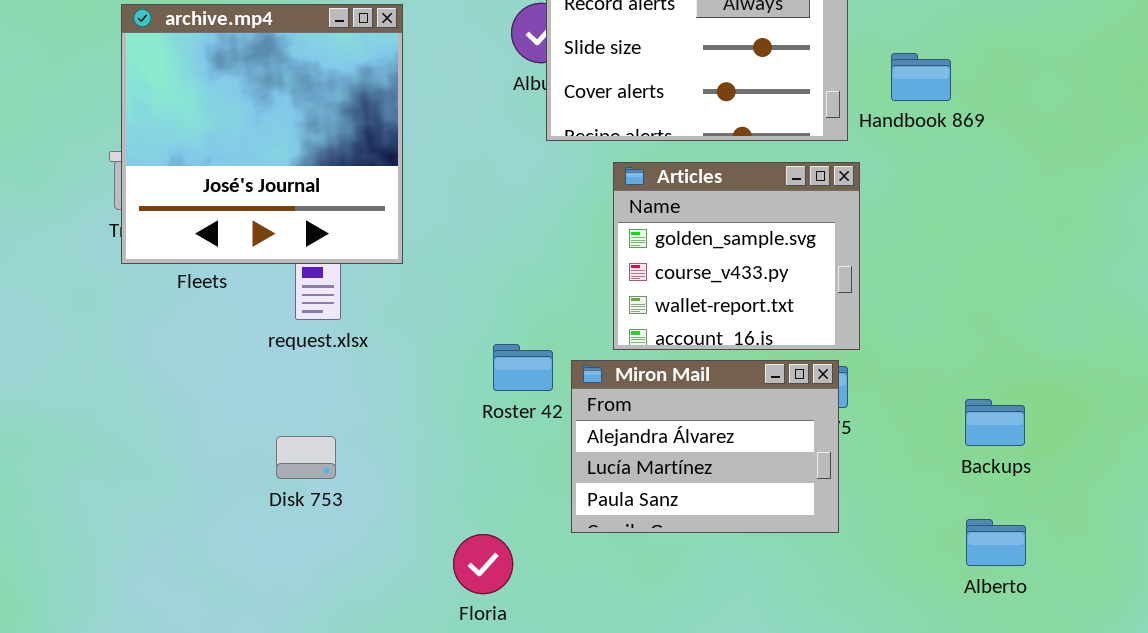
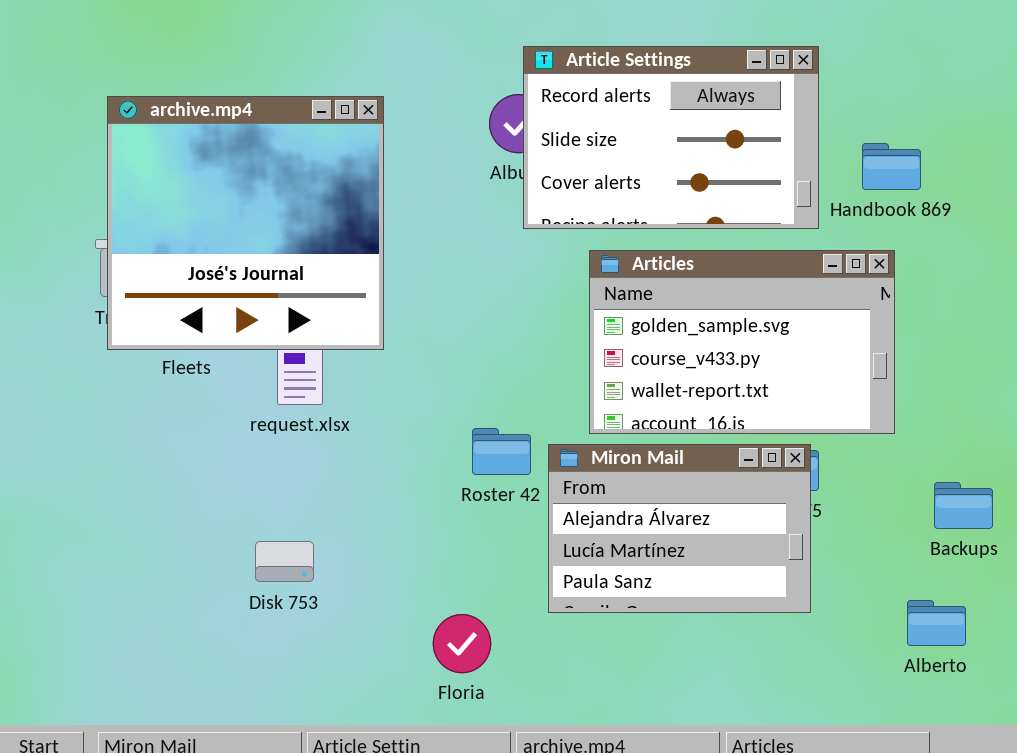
Articles: [613,162,860,350] -> [589,250,895,434], resized
Disk 753: [276,436,336,479] -> [255,541,314,582], moved
Alberto: [966,519,1026,566] -> [907,600,966,646], moved

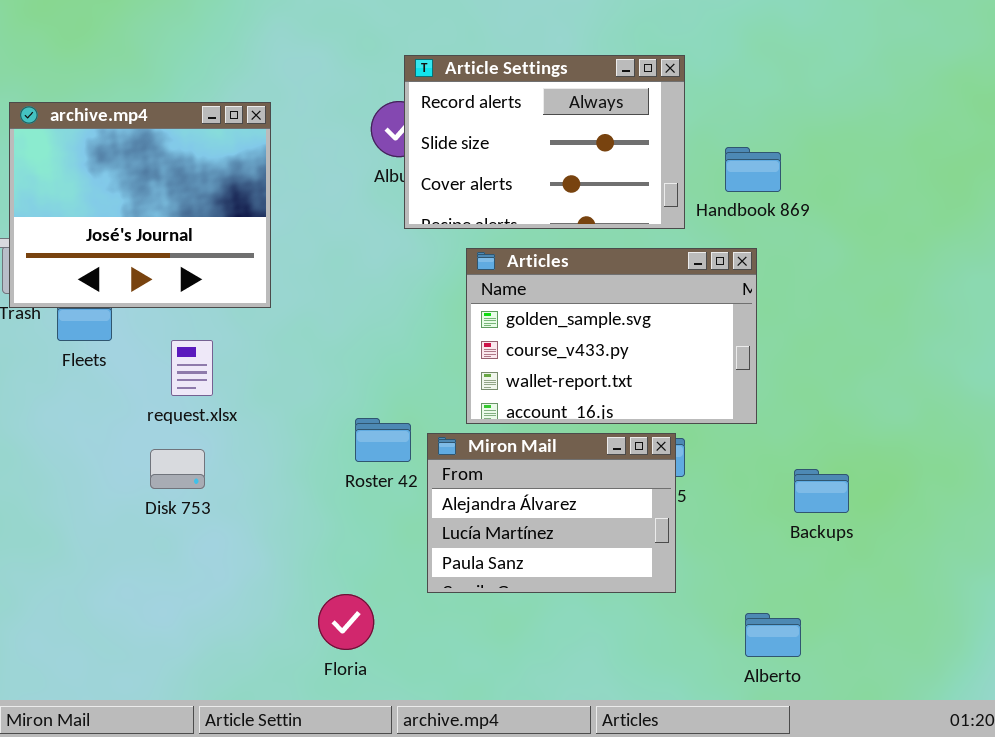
archive.mp4: [107,96,384,350] -> [9,102,271,308], resized
Disk 753: [255,541,314,582] -> [150,449,205,489], moved
Alberto: [907,600,966,646] -> [745,613,801,657], moved

